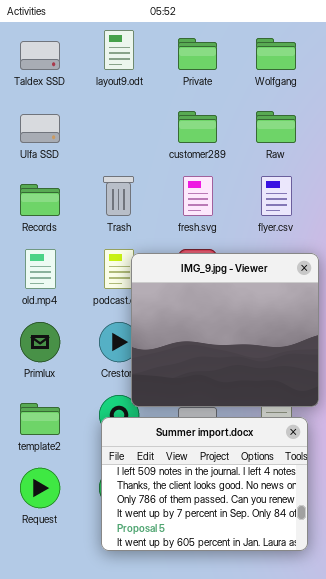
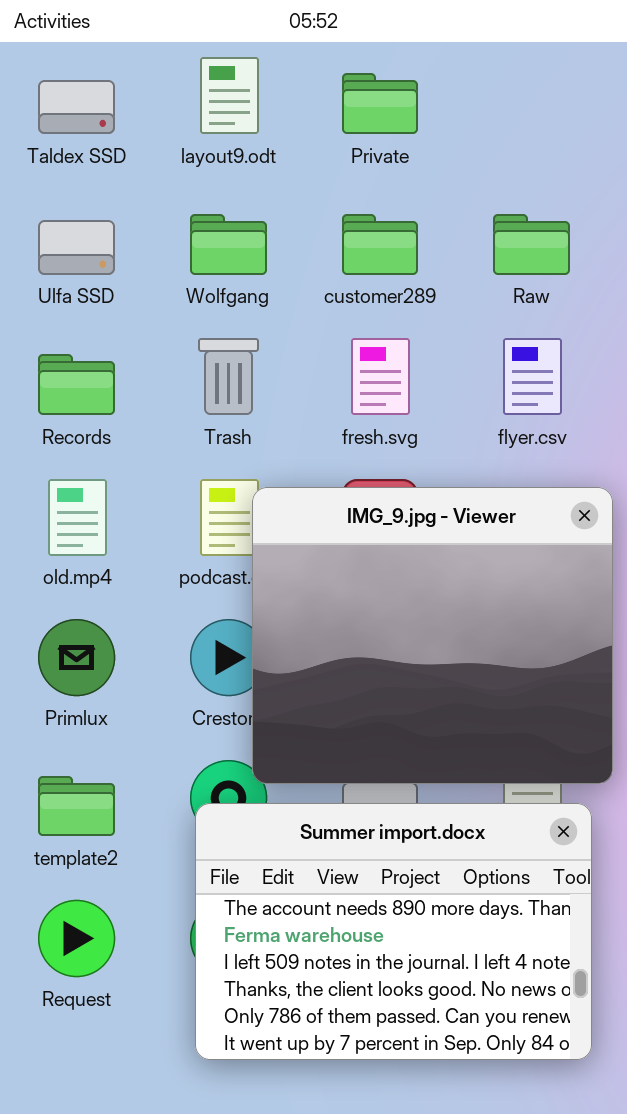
Wolfgang: [256,38,296,70] -> [190,214,267,275], moved
Summer import.docx: [101,417,308,551] -> [195,803,592,1060], scrolled up 2 rows

